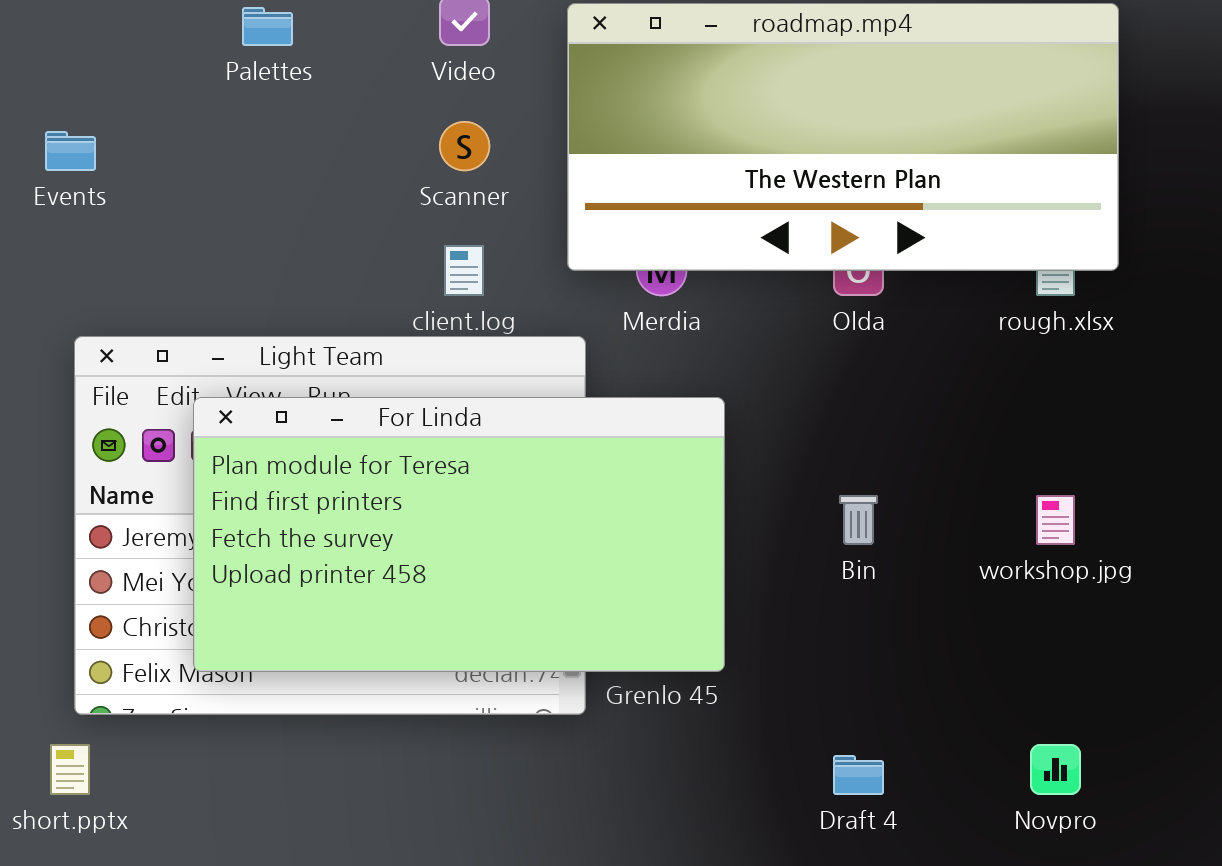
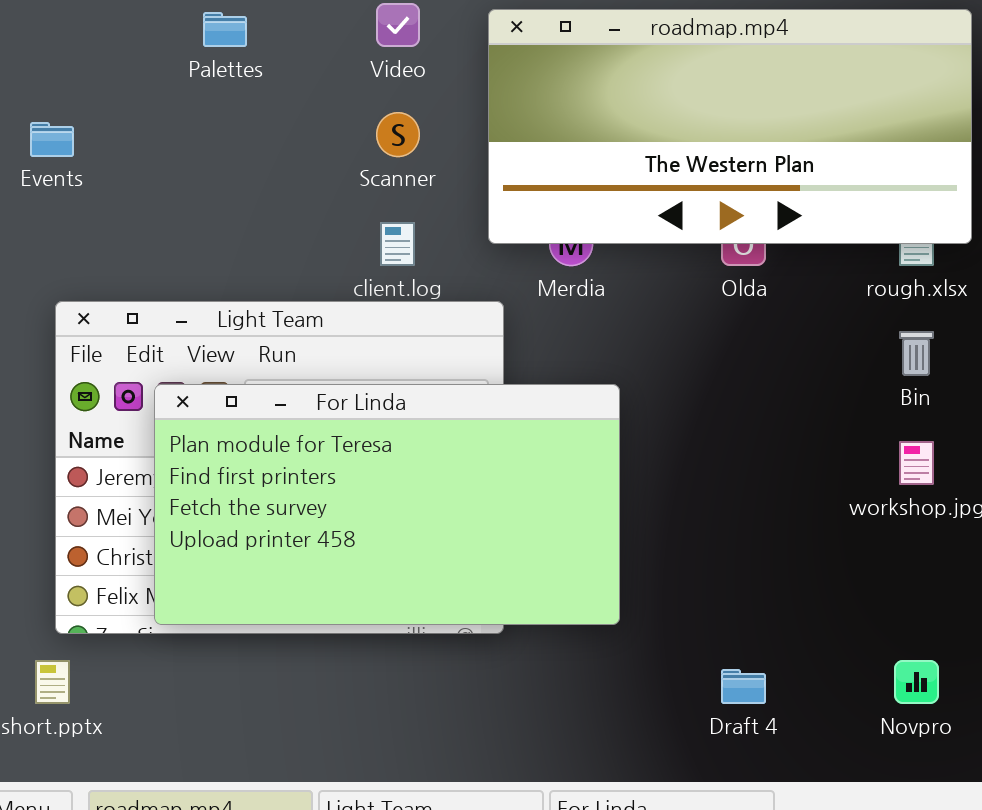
For Linda: [193,397,725,672] -> [154,384,620,625], moved
Bin: [839,495,878,545] -> [899,331,934,376], moved

